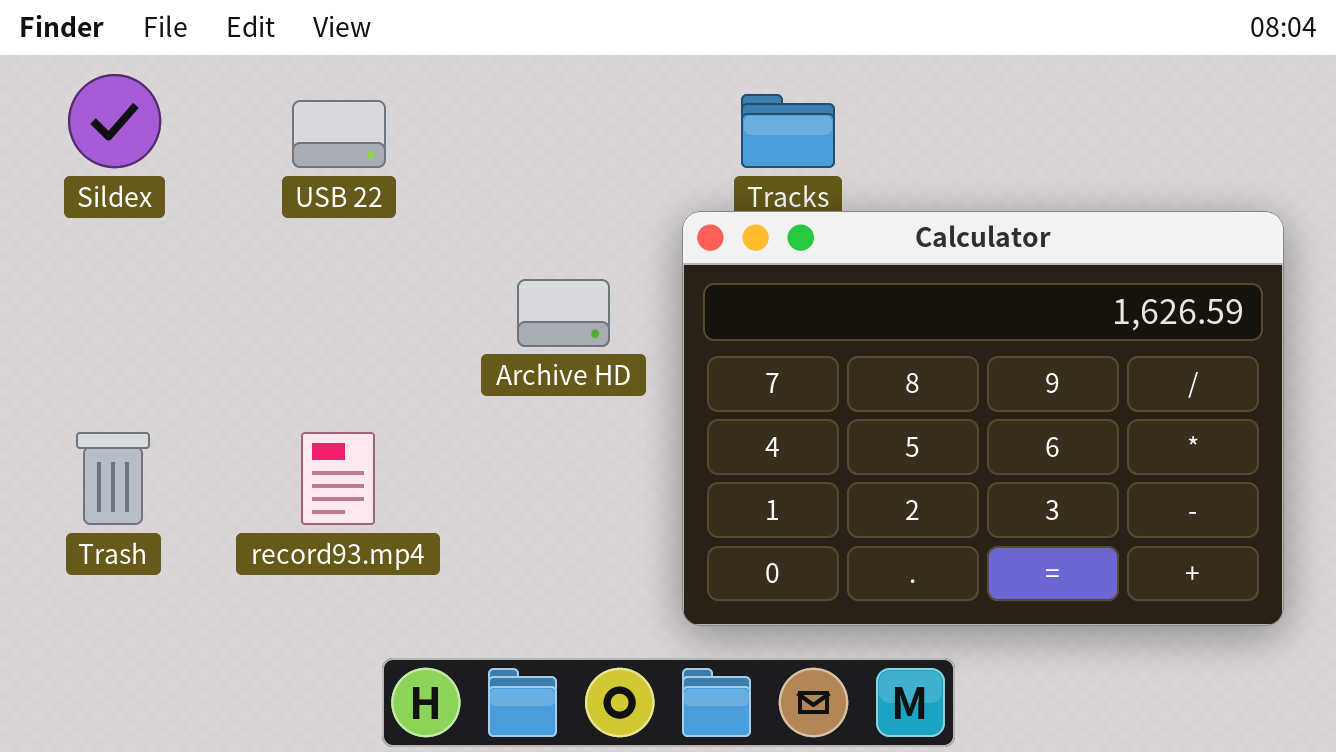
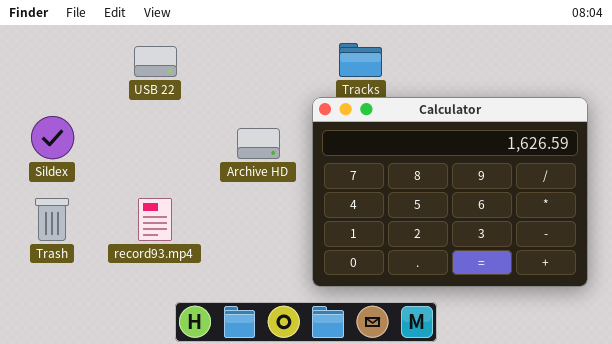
Sildex: [68,74,161,168] -> [31,116,74,159], moved

